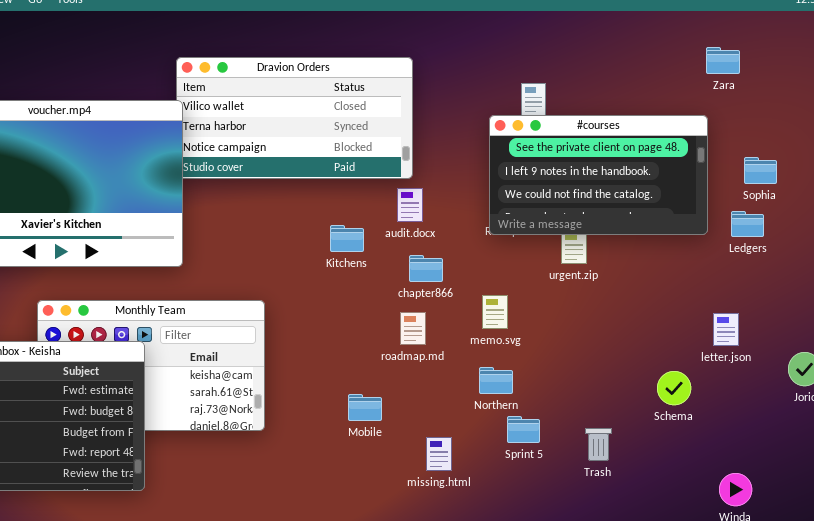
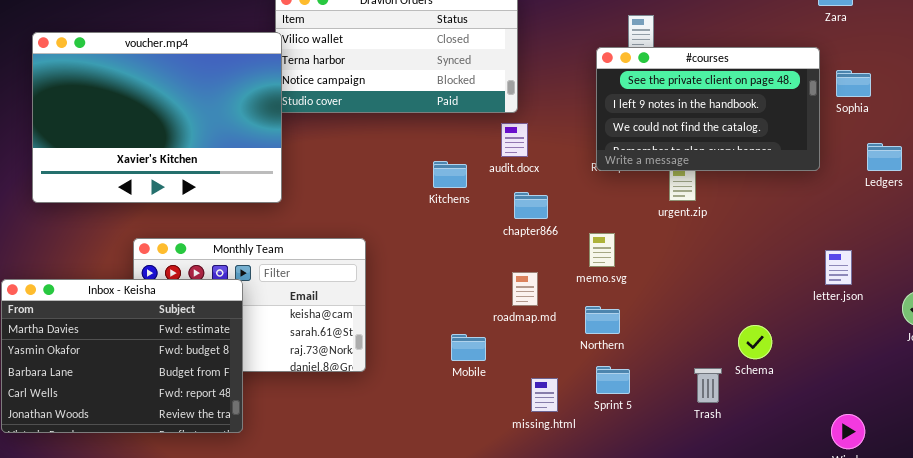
Sophia: [744,157,777,184] -> [836,70,871,97], moved
Ledgers: [731,211,764,237] -> [867,143,902,171], moved
roadmap.md: [400,312,426,345] -> [512,272,538,306], moved
Schema: [657,371,691,405] -> [738,325,772,359], moved
Sprint 5: [507,416,540,443] -> [596,366,630,394], moved

